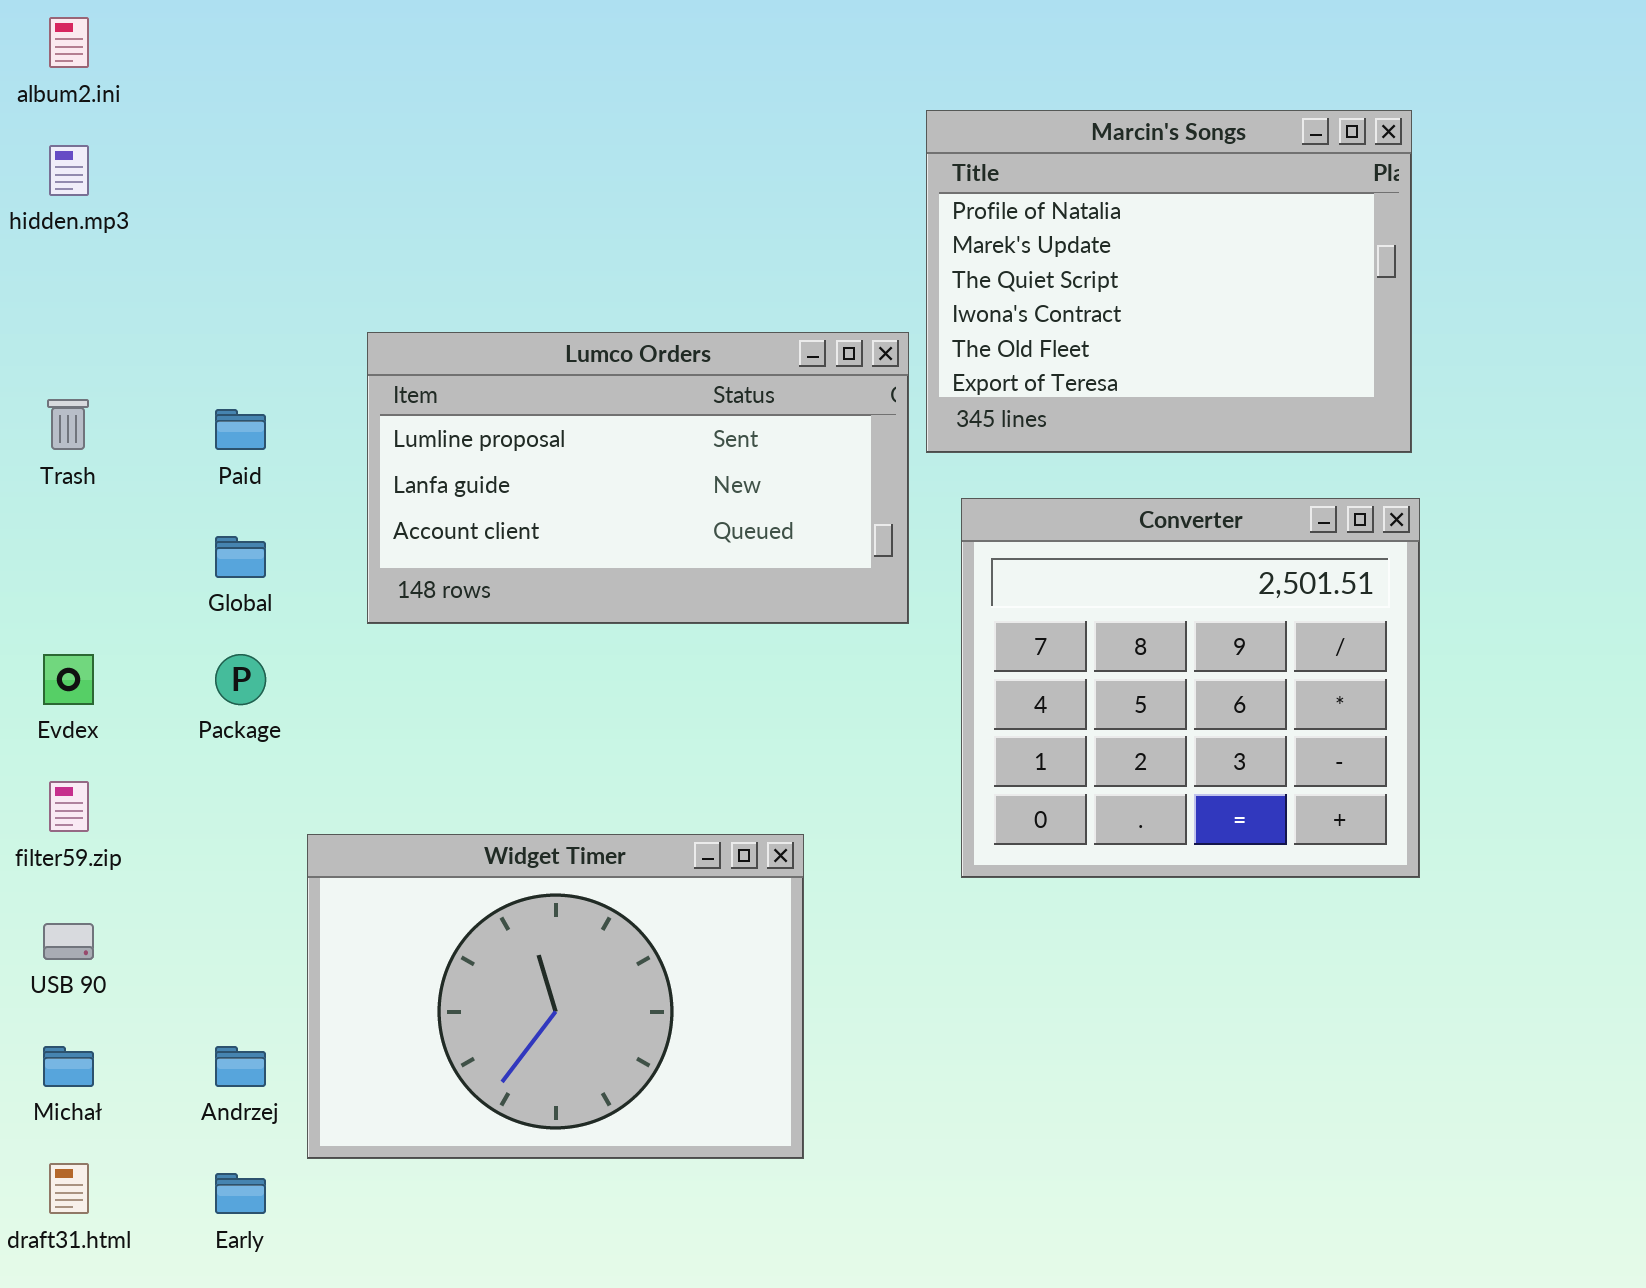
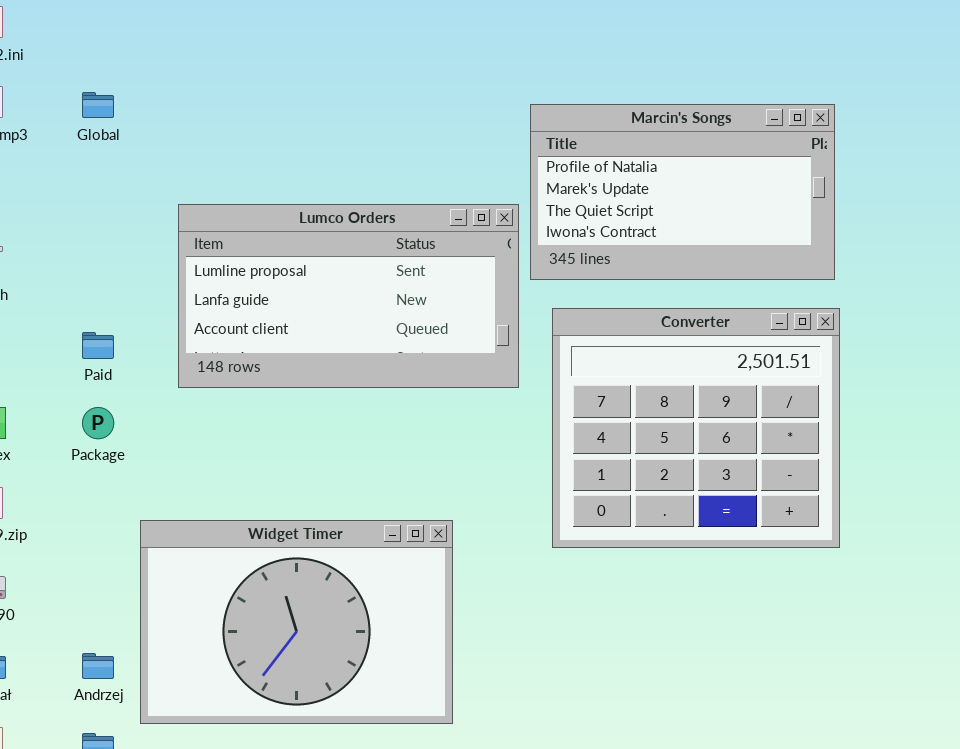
Marcin's Songs: [926,110,1412,453] -> [530,104,835,280], resized
Paid: [215,409,266,450] -> [82,332,114,359], moved
Global: [215,536,266,578] -> [82,92,114,118], moved

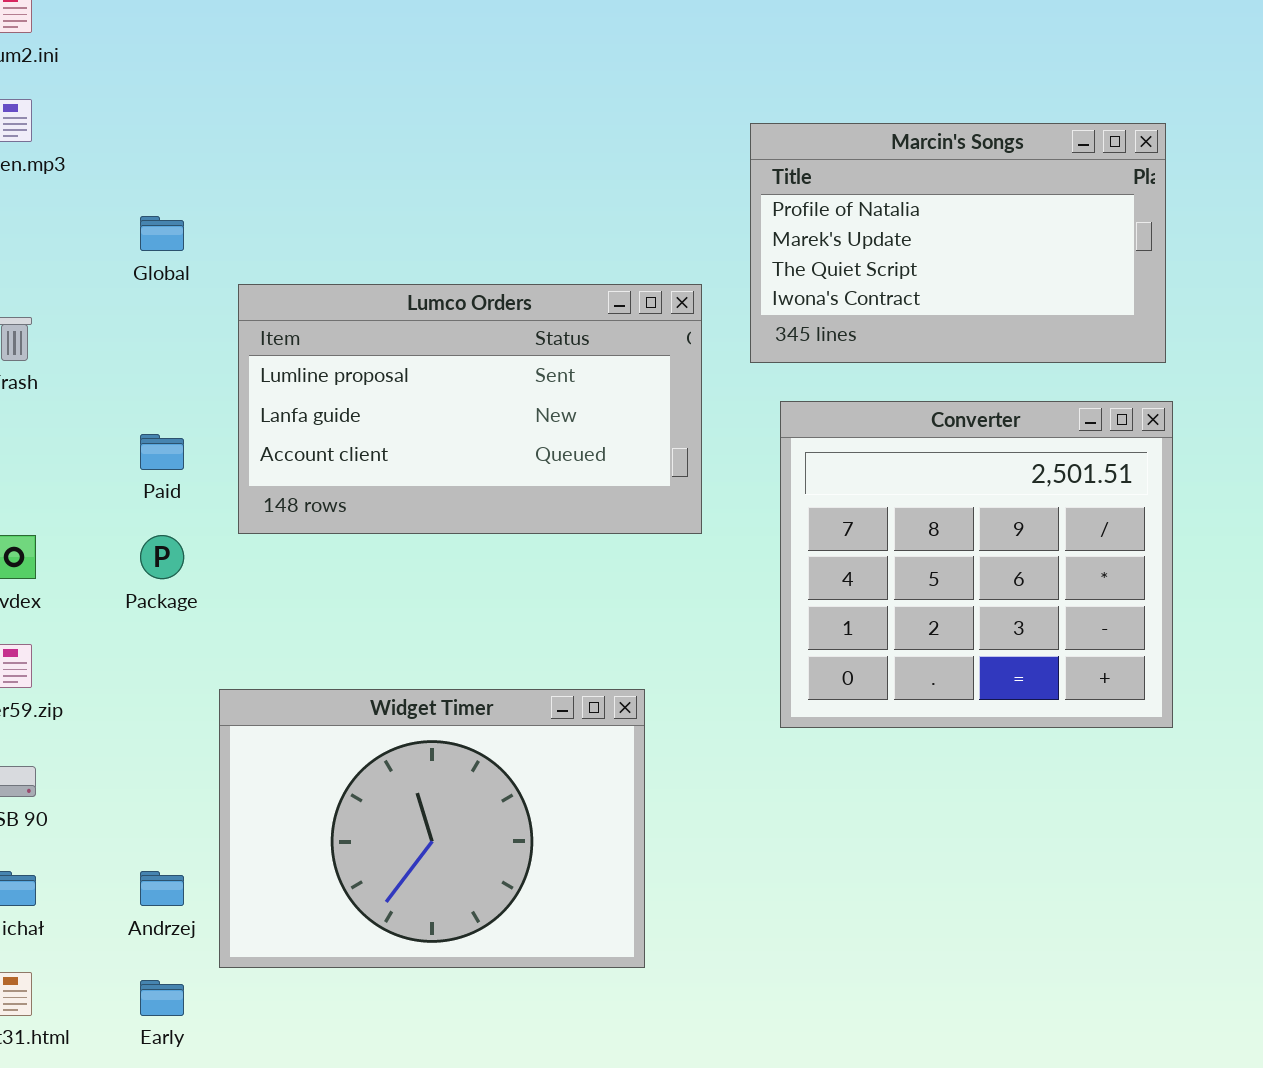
Global: [82,92,114,118] -> [140,216,184,251], moved
Lumco Orders: [178,204,519,388] -> [238,284,702,534], moved

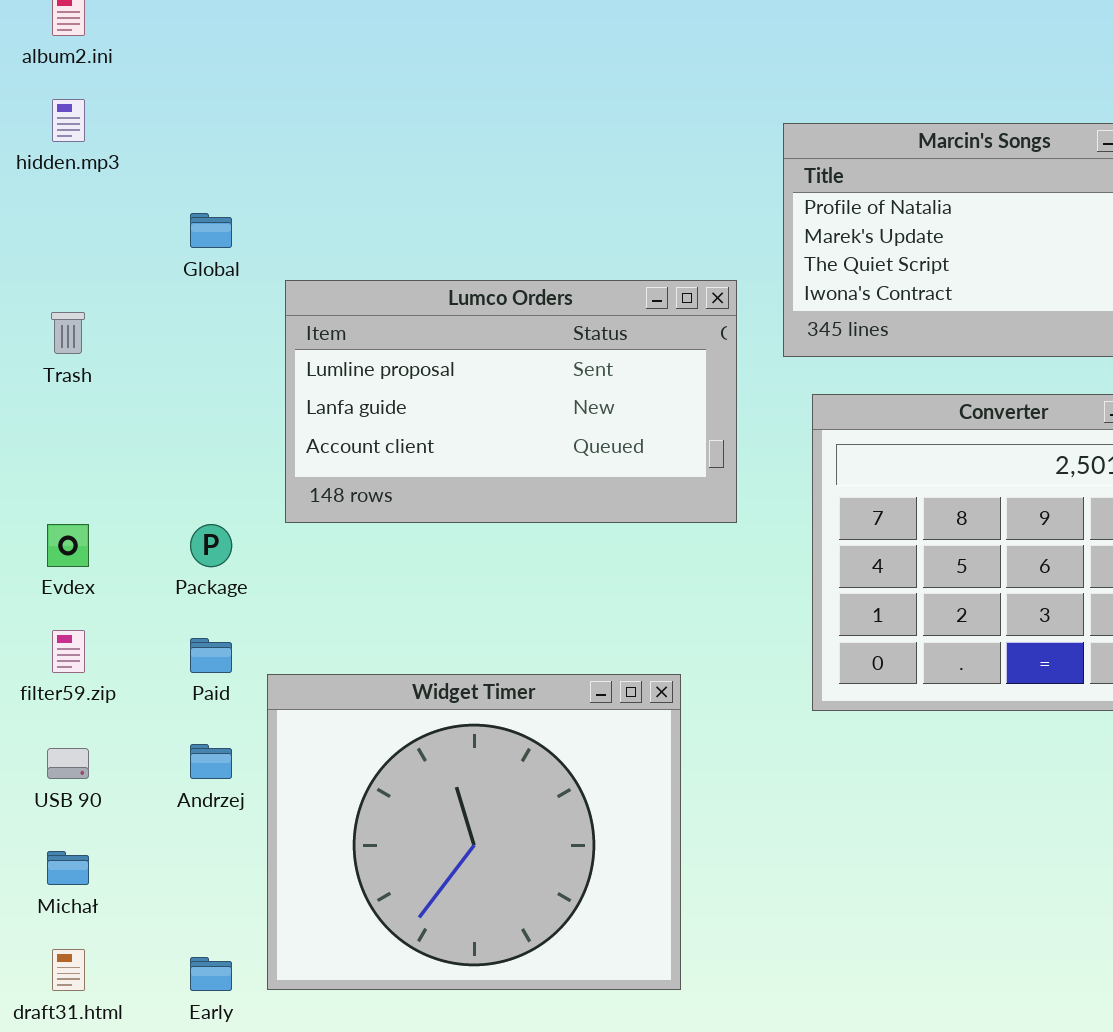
Paid: [140,434,184,470] -> [190,638,232,673], moved
Widget Timer: [219,689,645,968] -> [267,674,681,990], resized
Andrzej: [140,871,184,906] -> [190,744,232,779], moved

